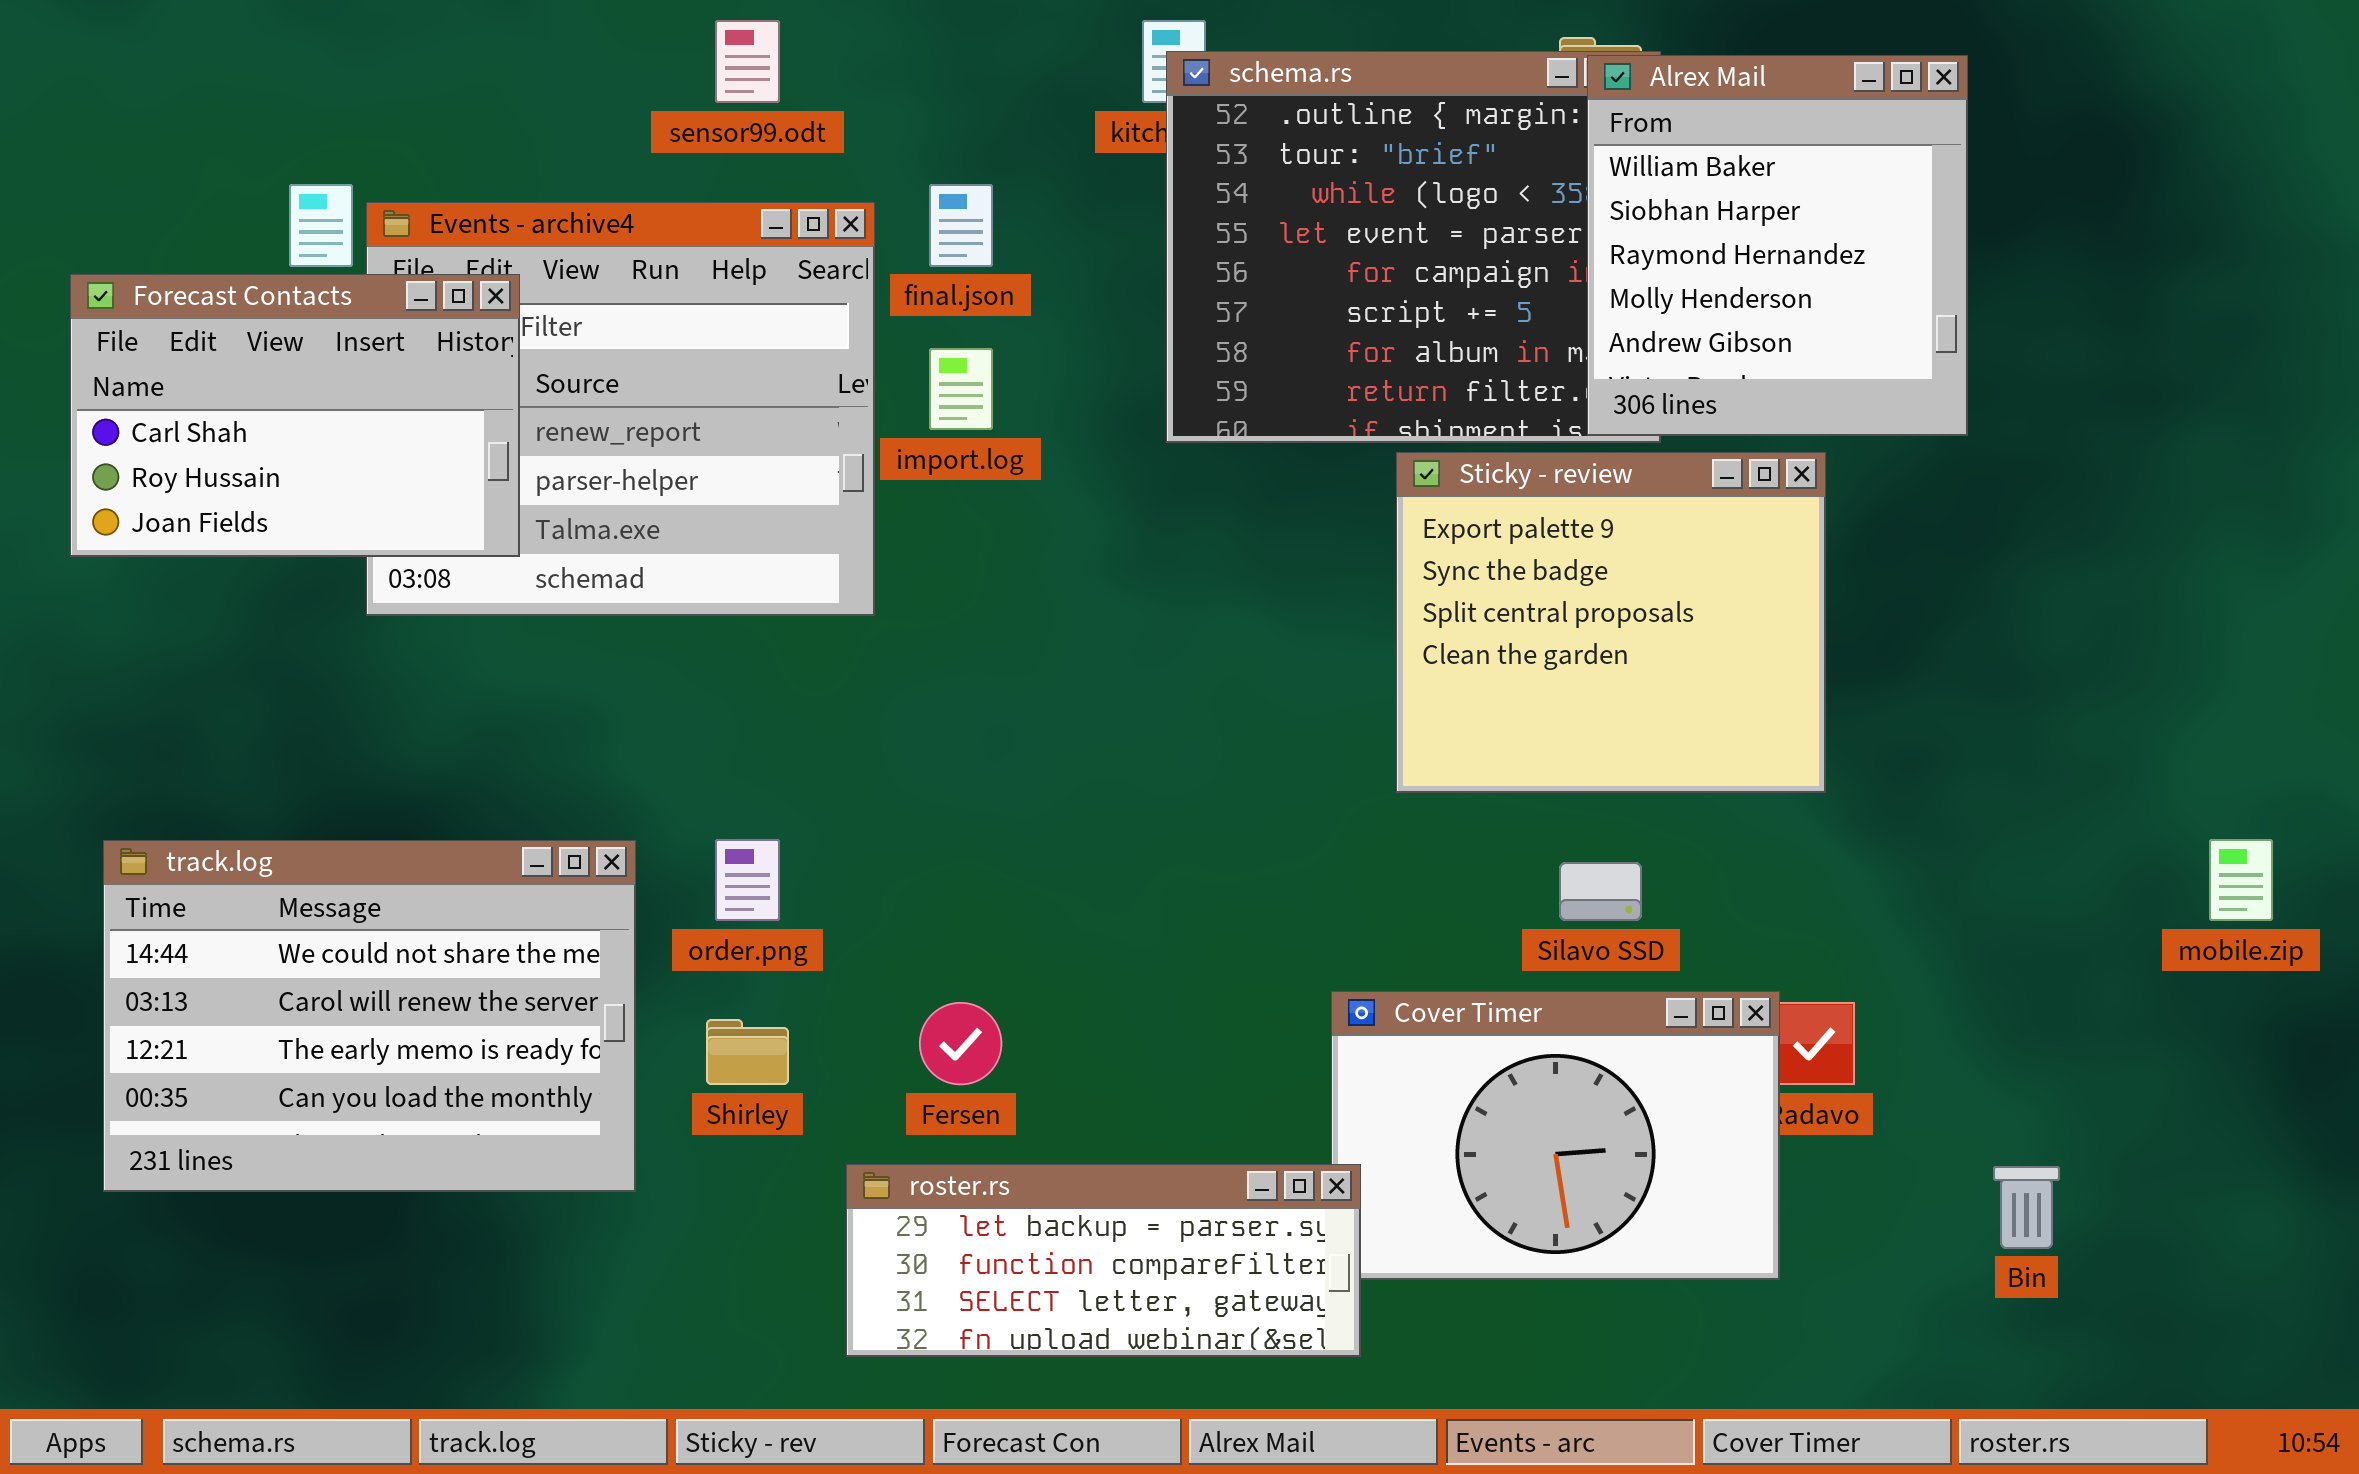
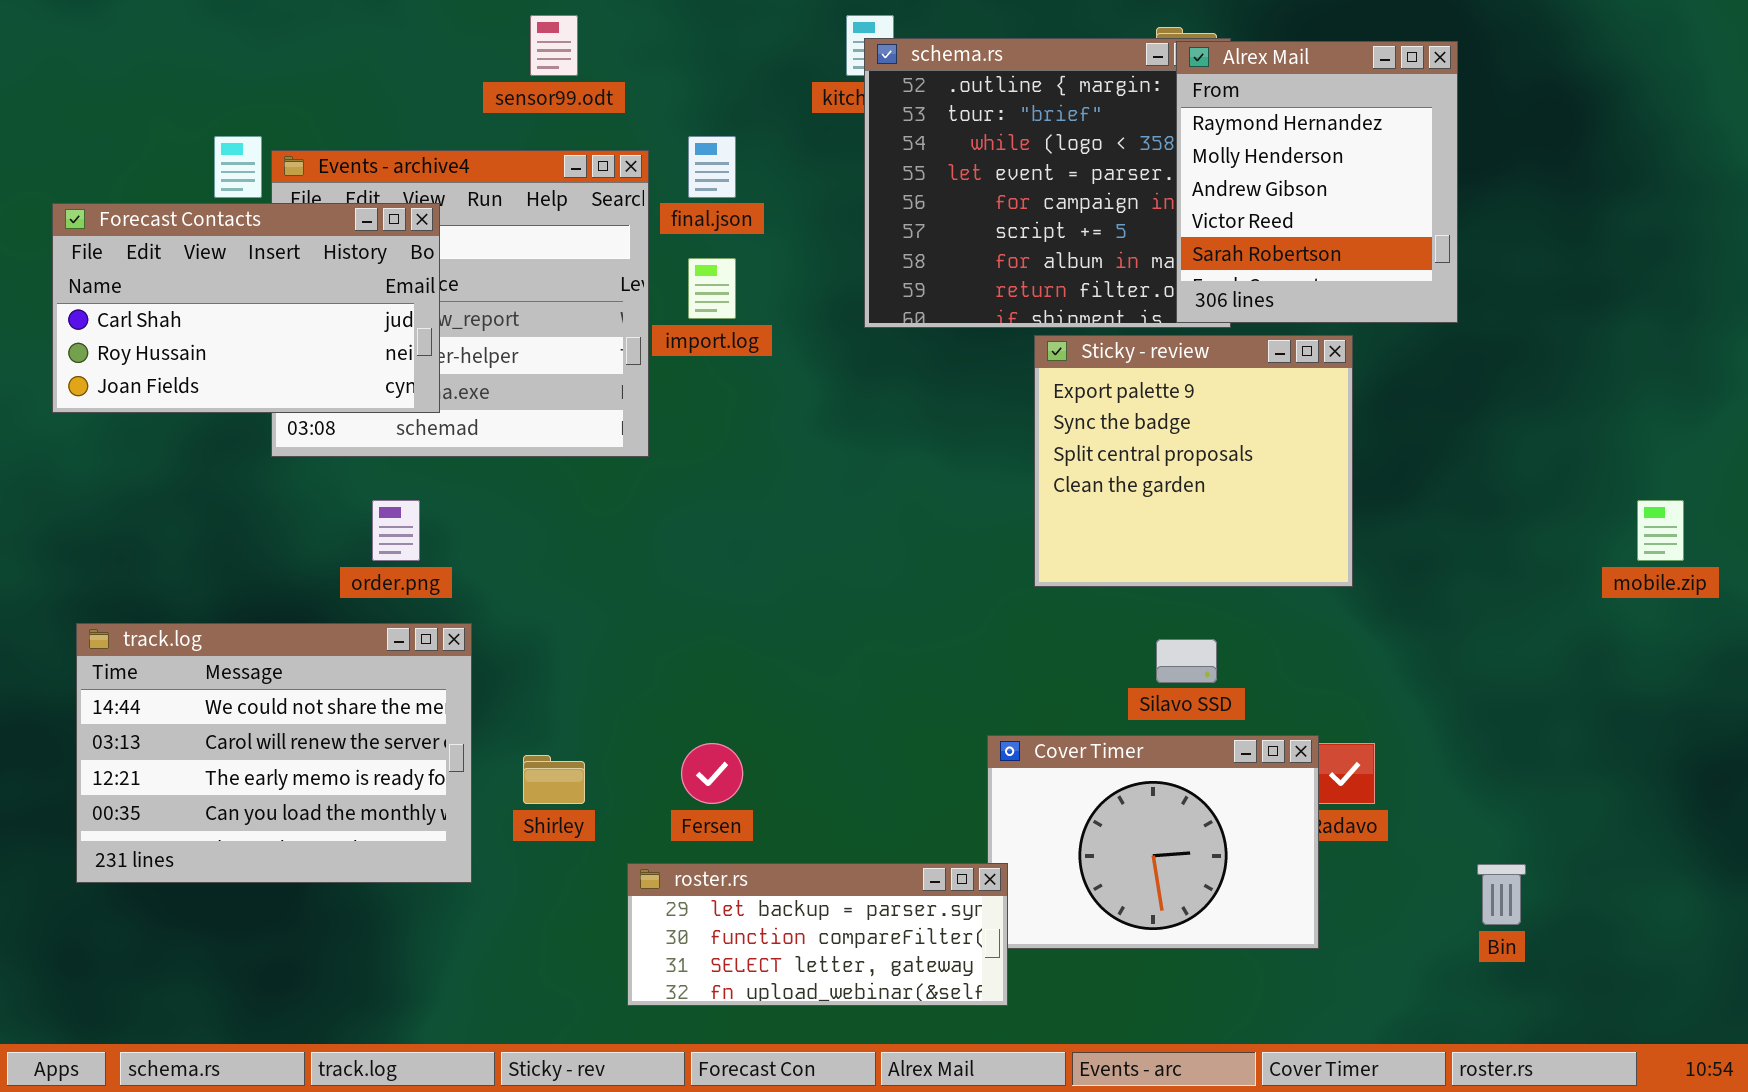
Alrex Mail: [1587,55,1968,436] -> [1176,41,1458,323], scrolled down 2 rows
Forecast Contacts: [70,274,520,557] -> [52,203,440,413], resized
order.png: [715,839,780,921] -> [372,500,420,561], moved
mobile.zip: [2209,839,2273,921] -> [1637,500,1684,561], moved

